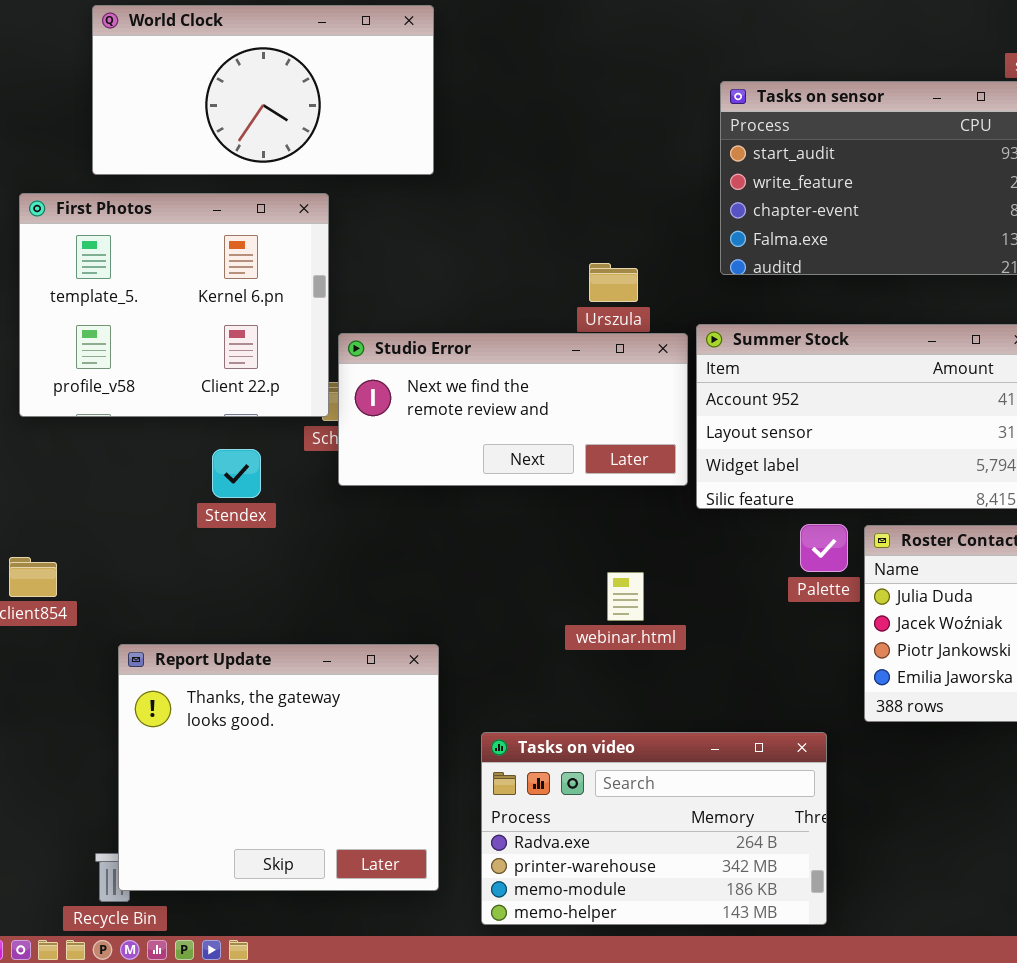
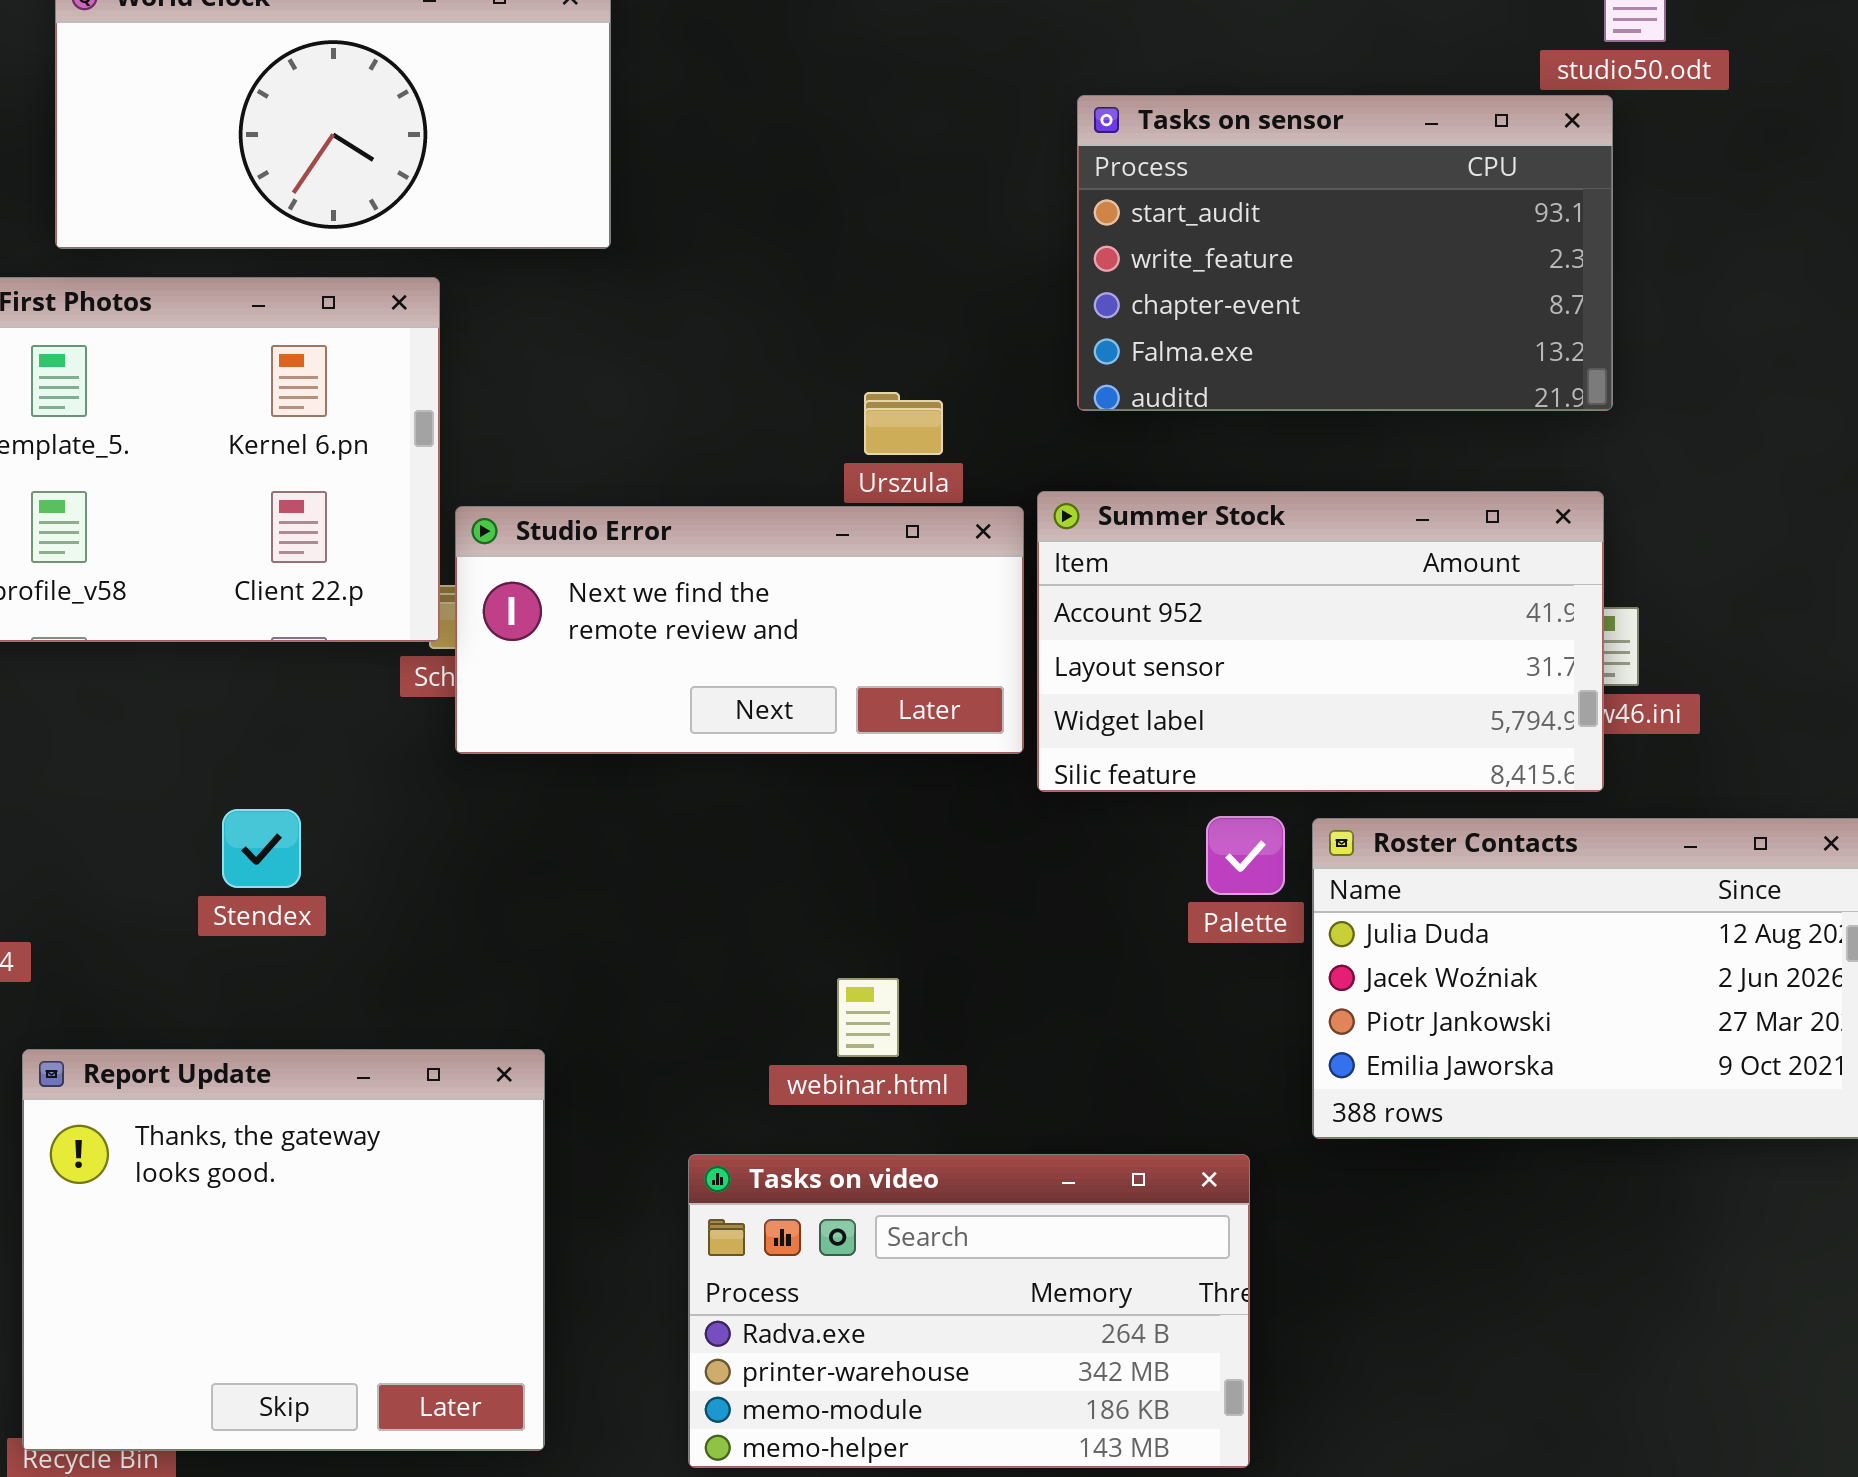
Stendex: [212,449,261,498] -> [222,809,301,888], moved
webinar.html: [607,572,644,621] -> [837,978,899,1057], moved
Report Update: [118,644,439,891] -> [22,1049,545,1451], moved

